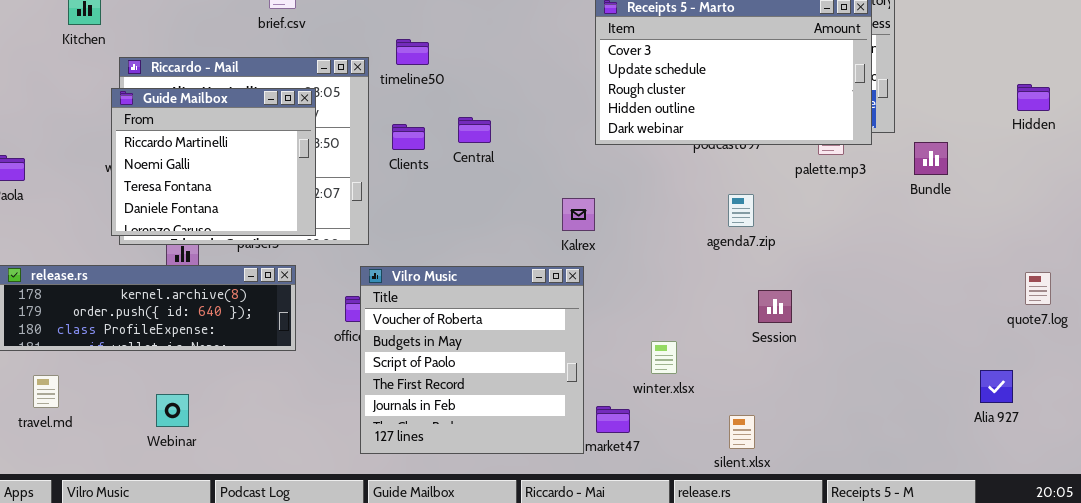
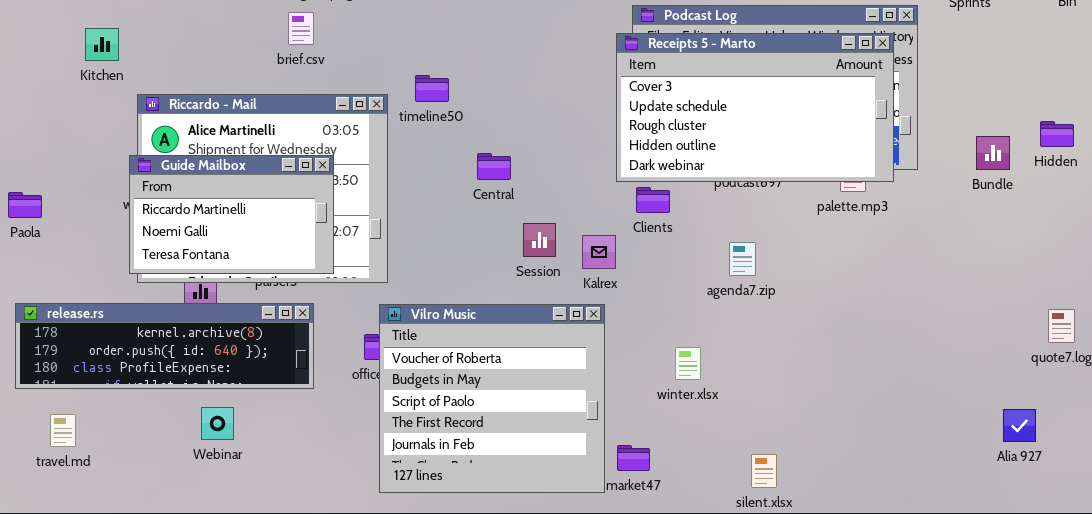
Guide Mailbox: [111,88,316,236] -> [129,155,334,274], resized
Clients: [392,124,425,150] -> [636,187,670,213], moved
Bundle: [914,142,948,175] -> [976,136,1010,170], moved
agenda7.zip: [728,194,754,227] -> [729,242,756,276], moved
Session: [758,290,792,323] -> [523,223,556,257], moved
winter.xlsx: [651,341,677,374] -> [675,347,701,380], moved
Webinar: [156,394,189,427] -> [201,407,234,440], moved

